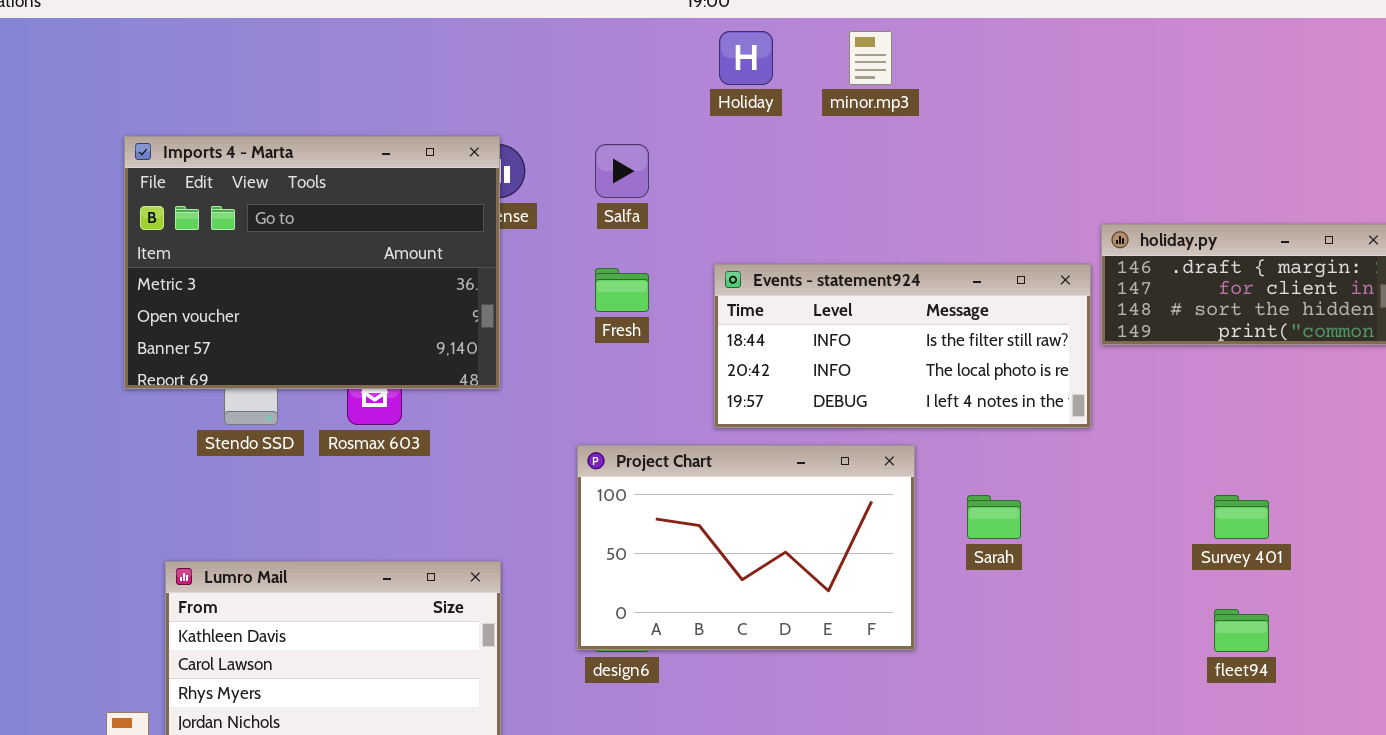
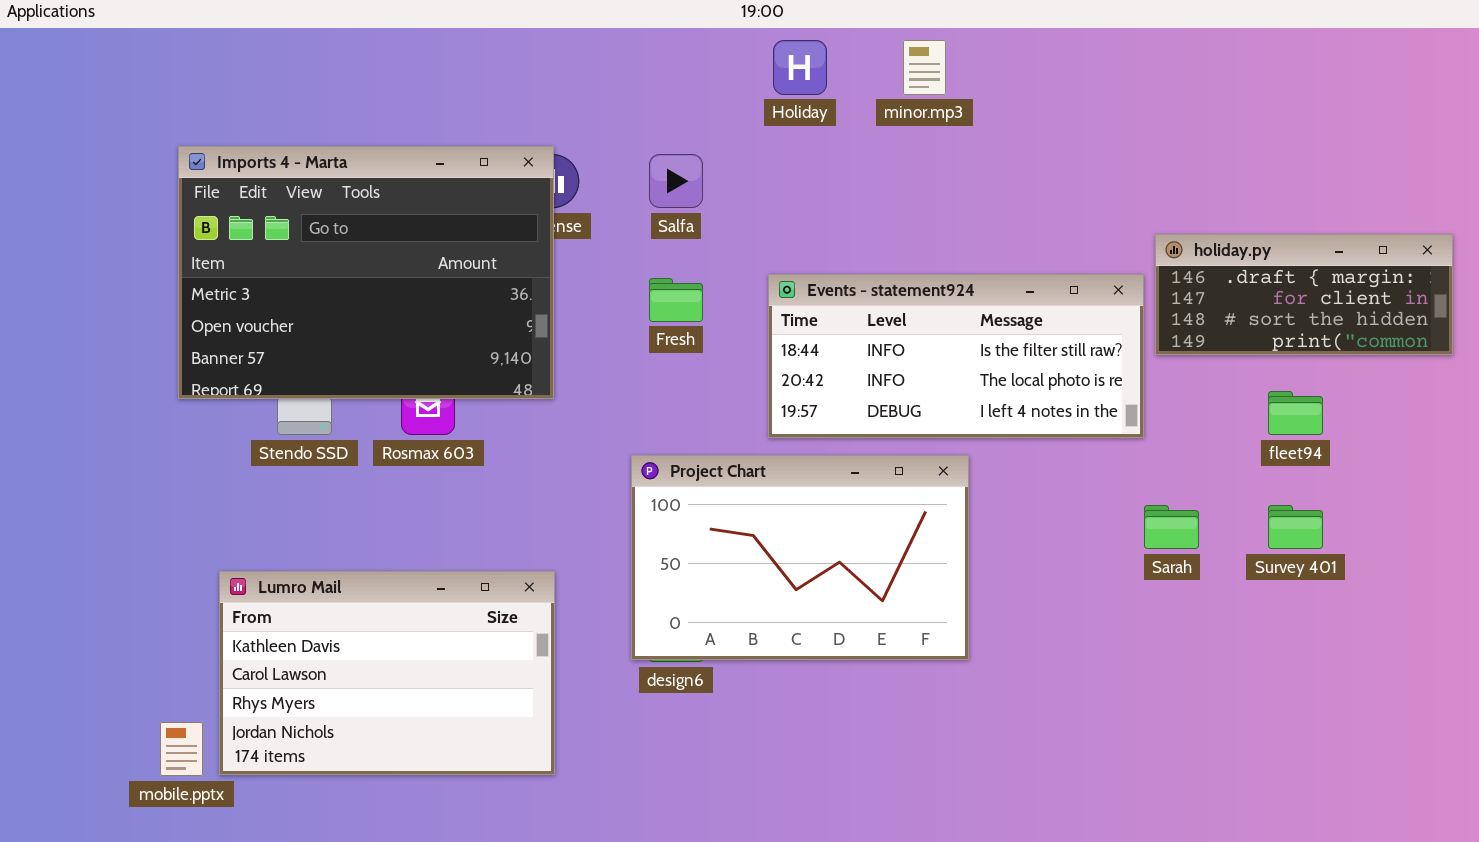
Sarah: [967,495,1021,539] -> [1144,505,1199,549], moved
fleet94: [1214,609,1269,652] -> [1268,391,1323,435], moved

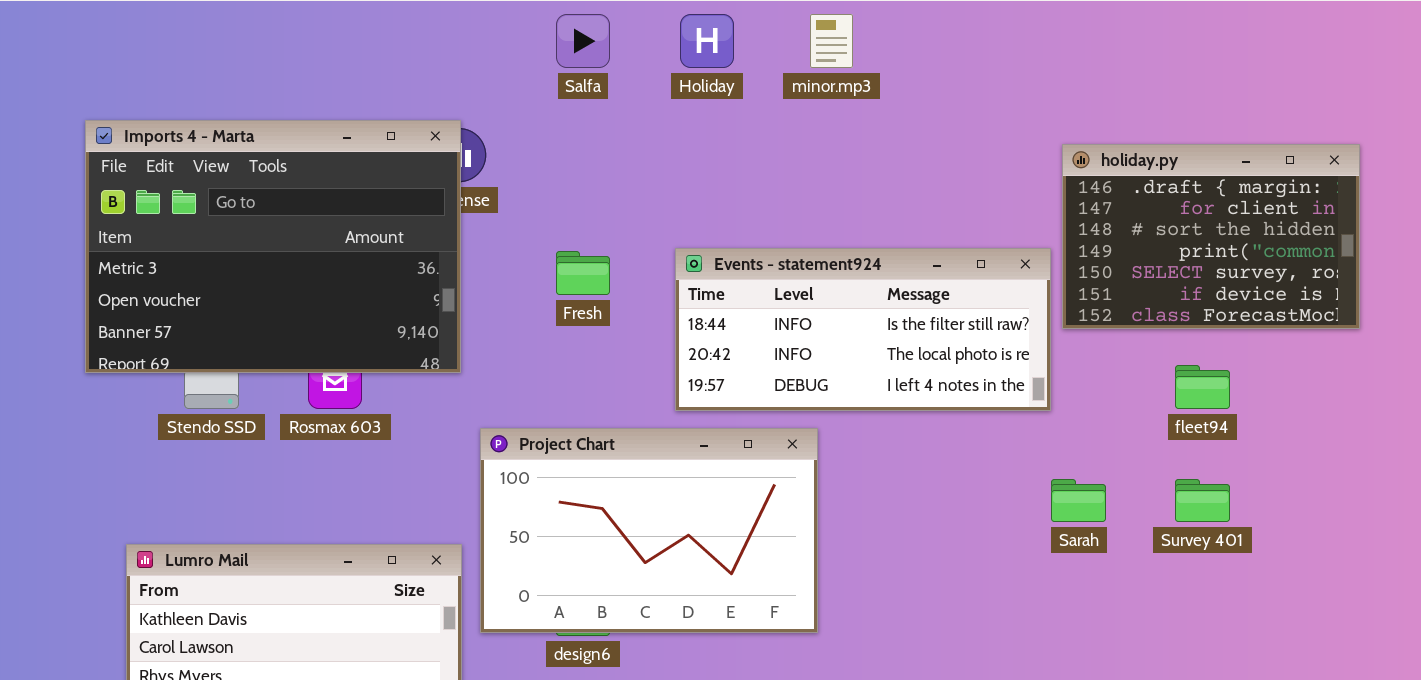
Salfa: [649,154,703,208] -> [556,14,610,68], moved
holiday.py: [1155,234,1453,355] -> [1062,144,1360,329], resized
Project Chart: [631,455,969,660] -> [480,428,818,633], moved

